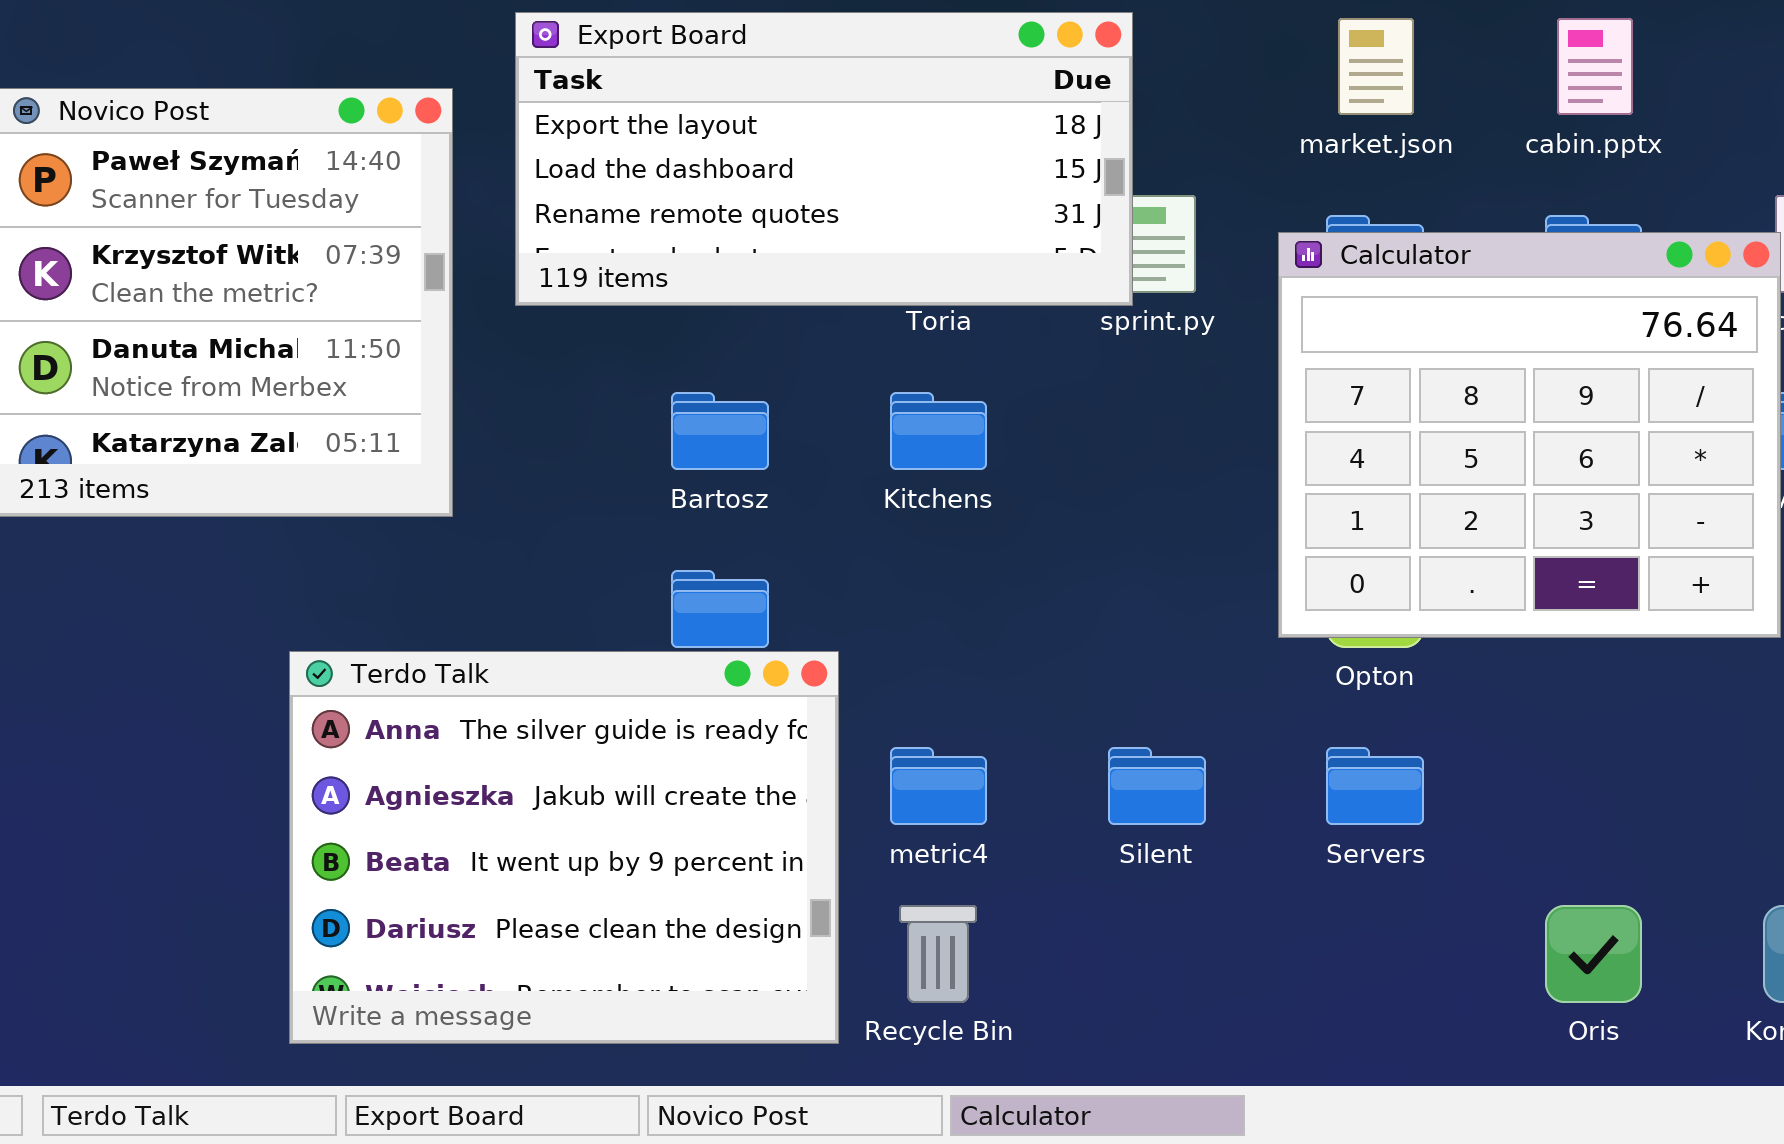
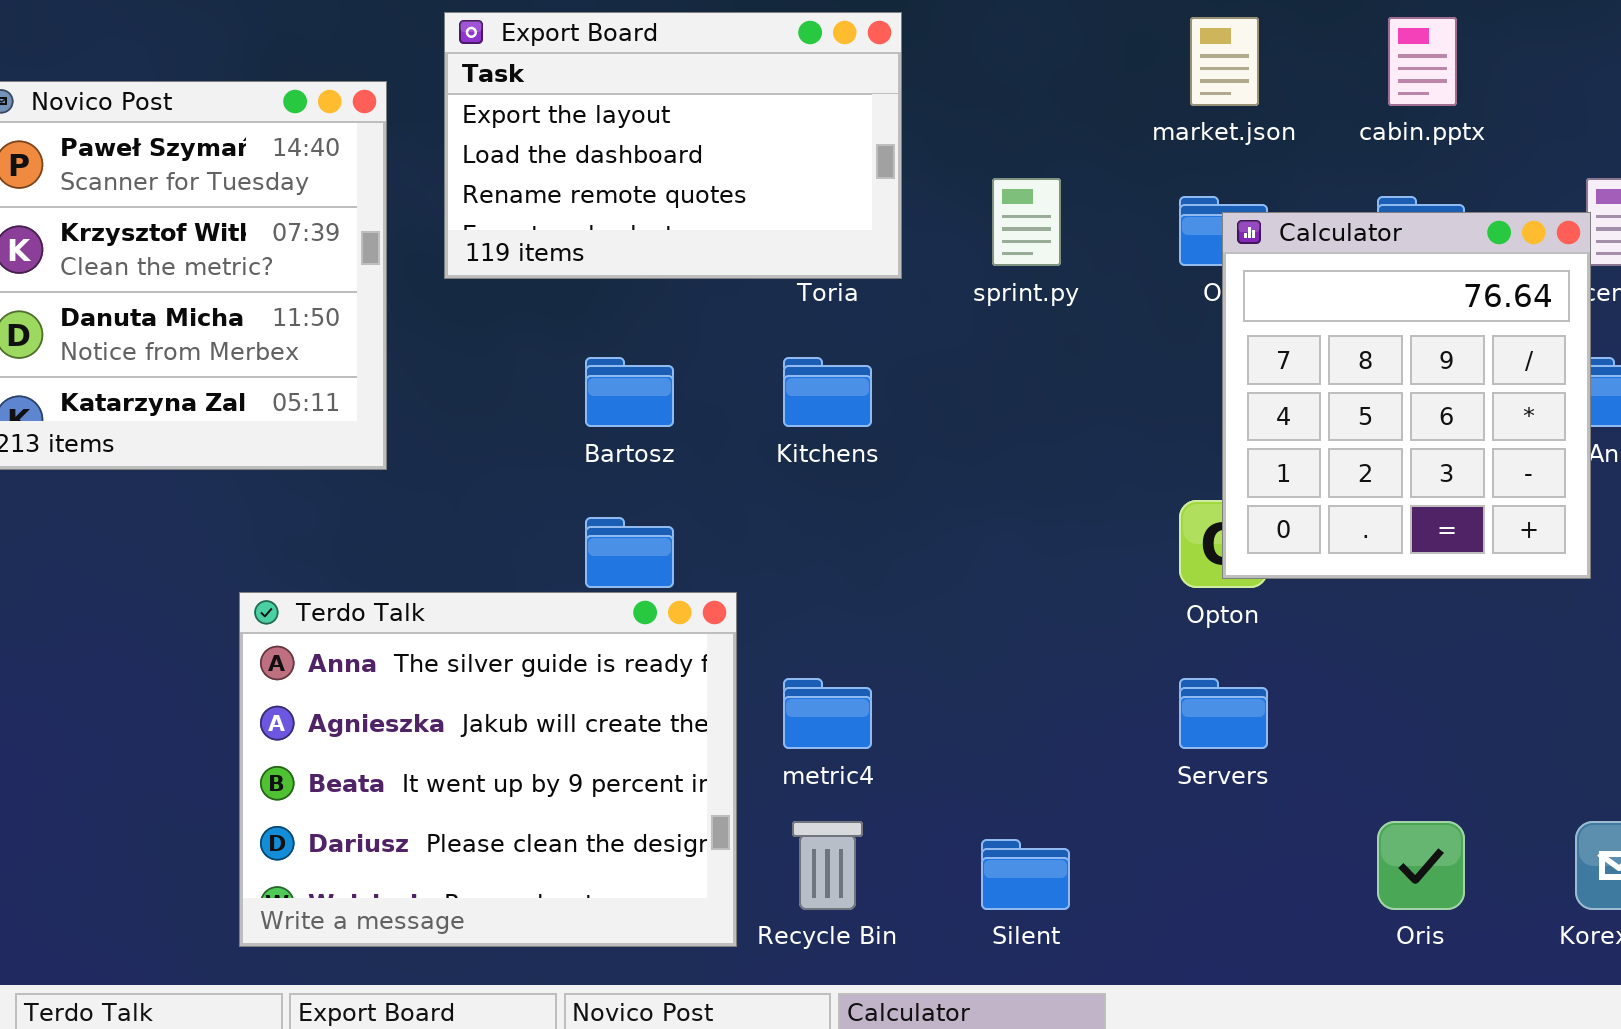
Export Board: [515,12,1133,306] -> [444,12,902,279], resized
Calculator: [1278,232,1781,638] -> [1222,212,1591,579], resized
Silent: [1108,747,1206,825] -> [981,839,1070,910], moved

